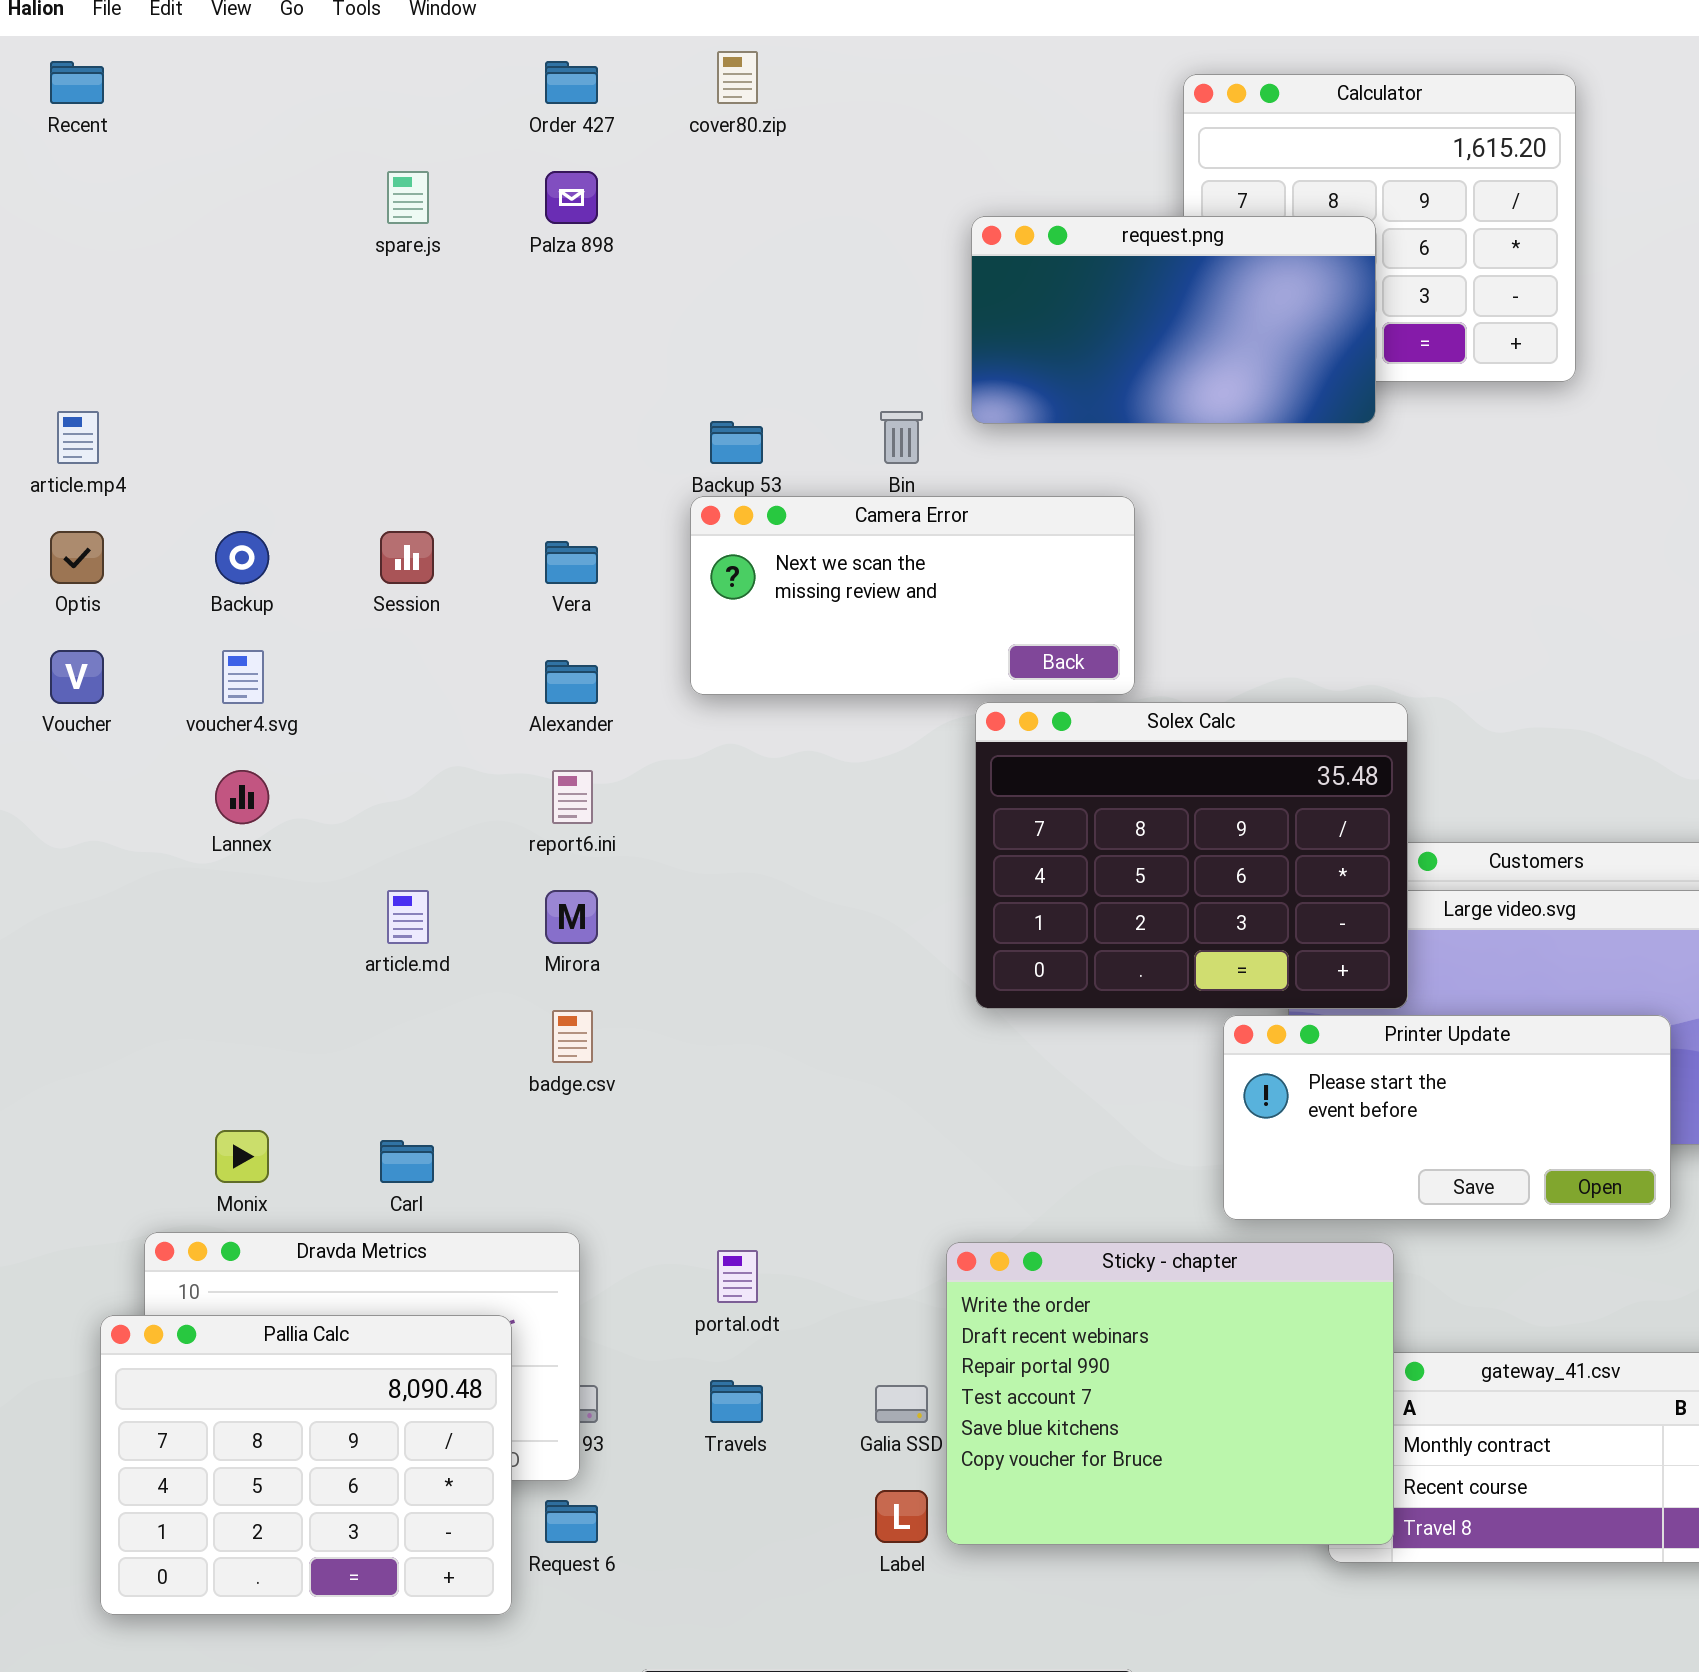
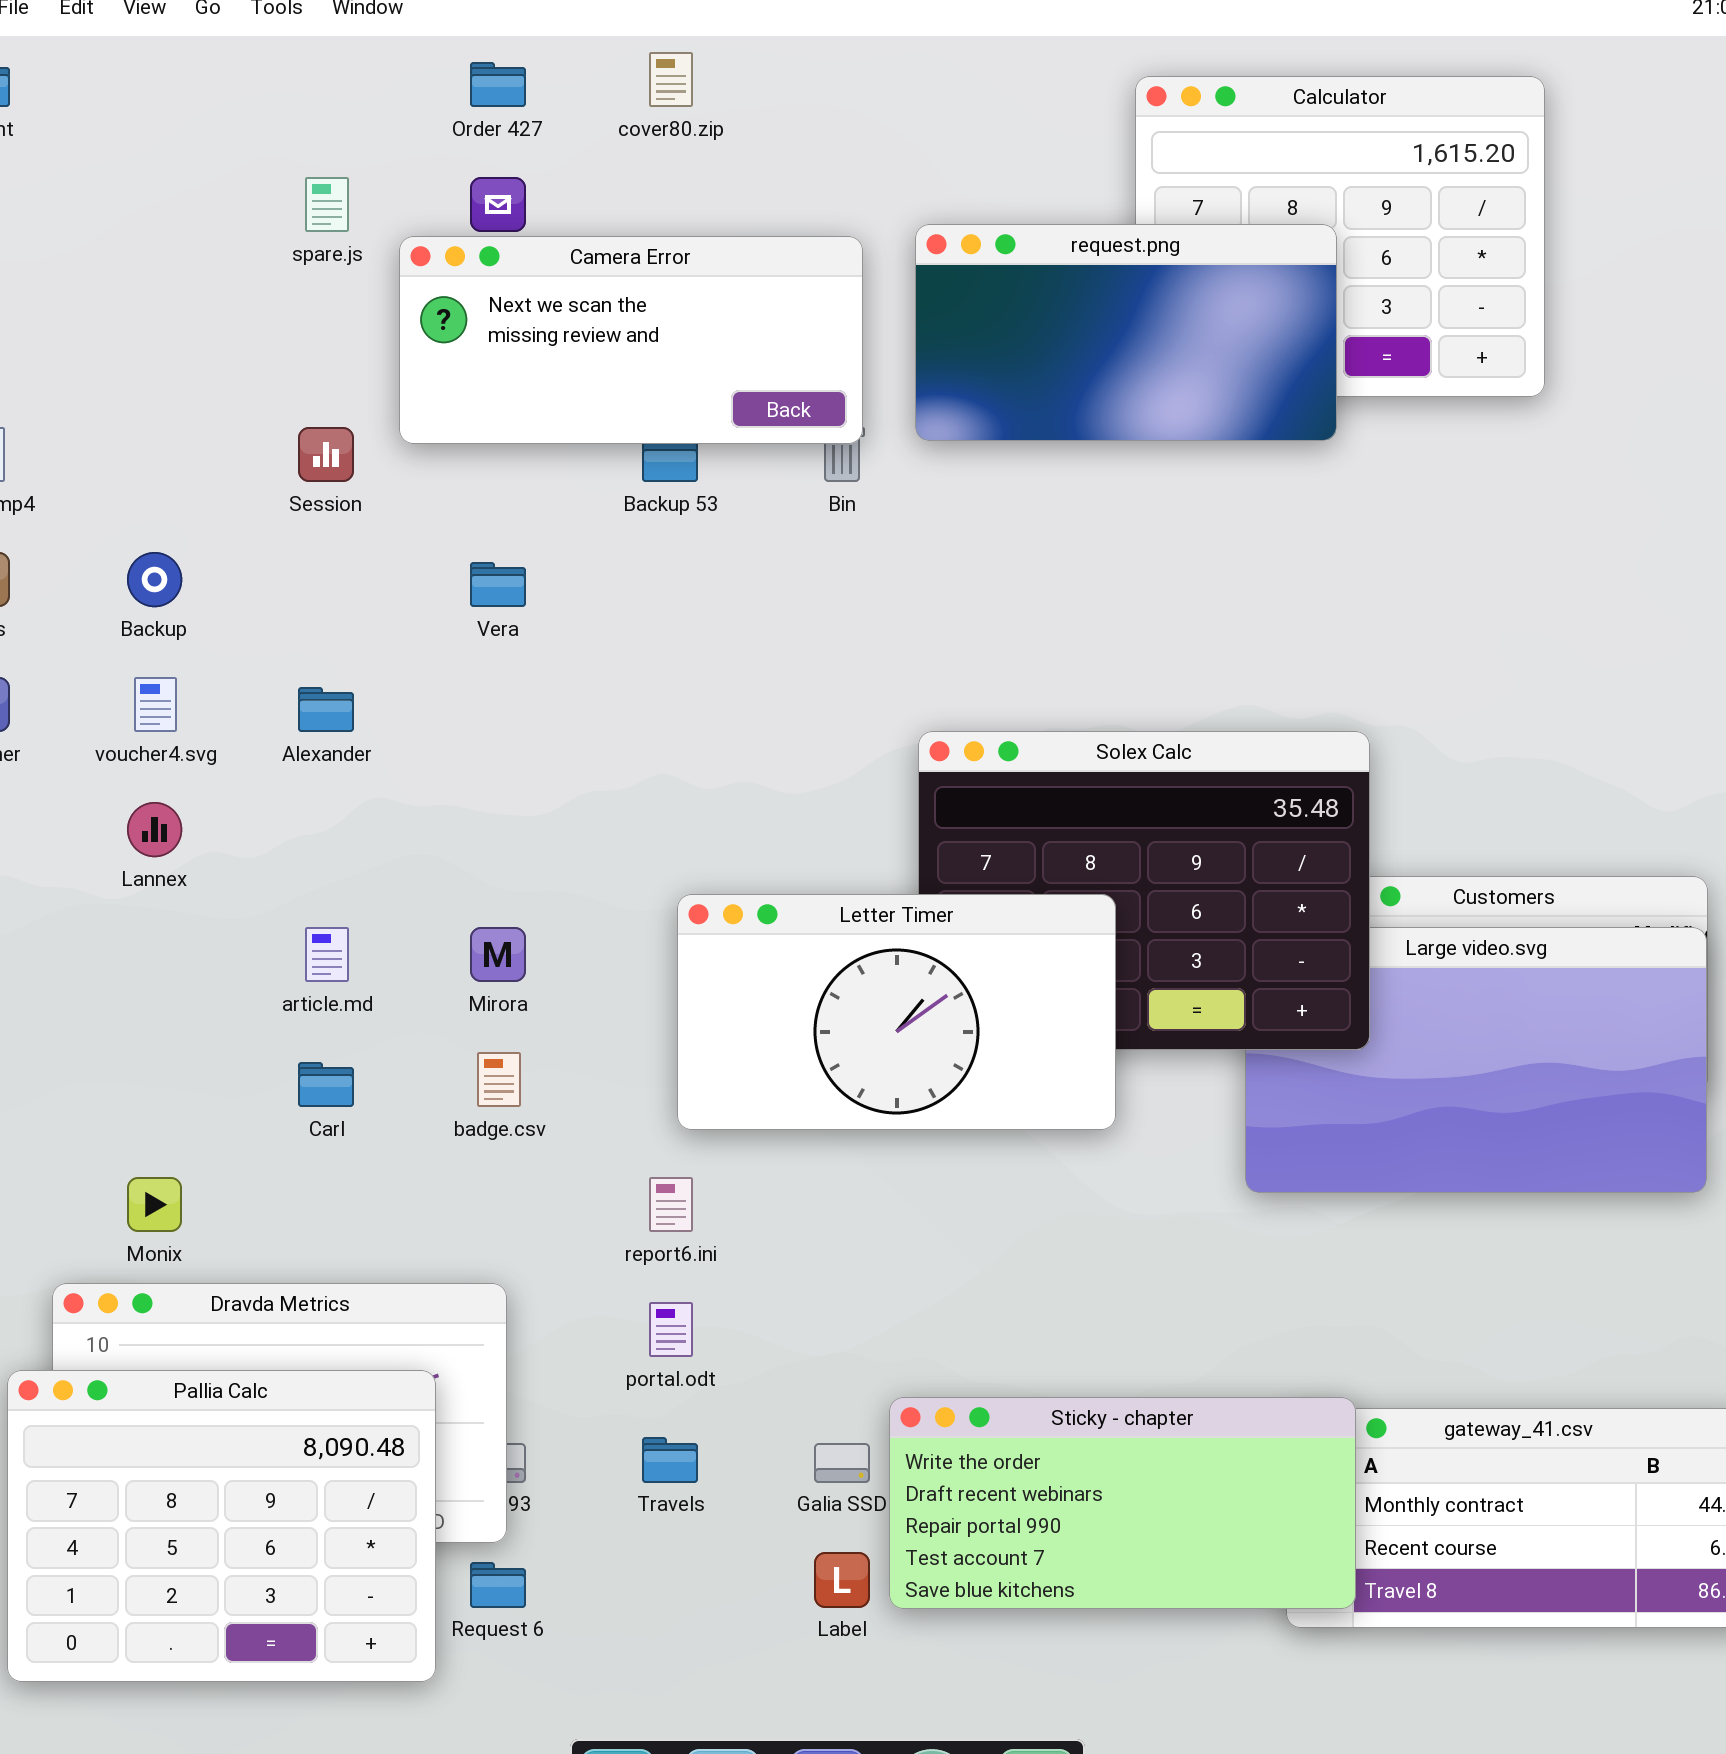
Camera Error: [690,496,1135,695] -> [399,236,863,444], moved
Session: [380,531,434,584] -> [298,427,354,482], moved
Alexander: [545,660,598,704] -> [298,687,354,732], moved
report6.ini: [552,770,593,824] -> [649,1177,693,1232], moved
Letter Timer: none -> [677,894,1116,1130], opened
Printer Update: [1223,1015,1671,1220] -> none, closed
Carl: [380,1140,434,1183] -> [298,1062,354,1107], moved
Sticky - chapter: [946,1242,1394,1545] -> [889,1397,1356,1609], resized

